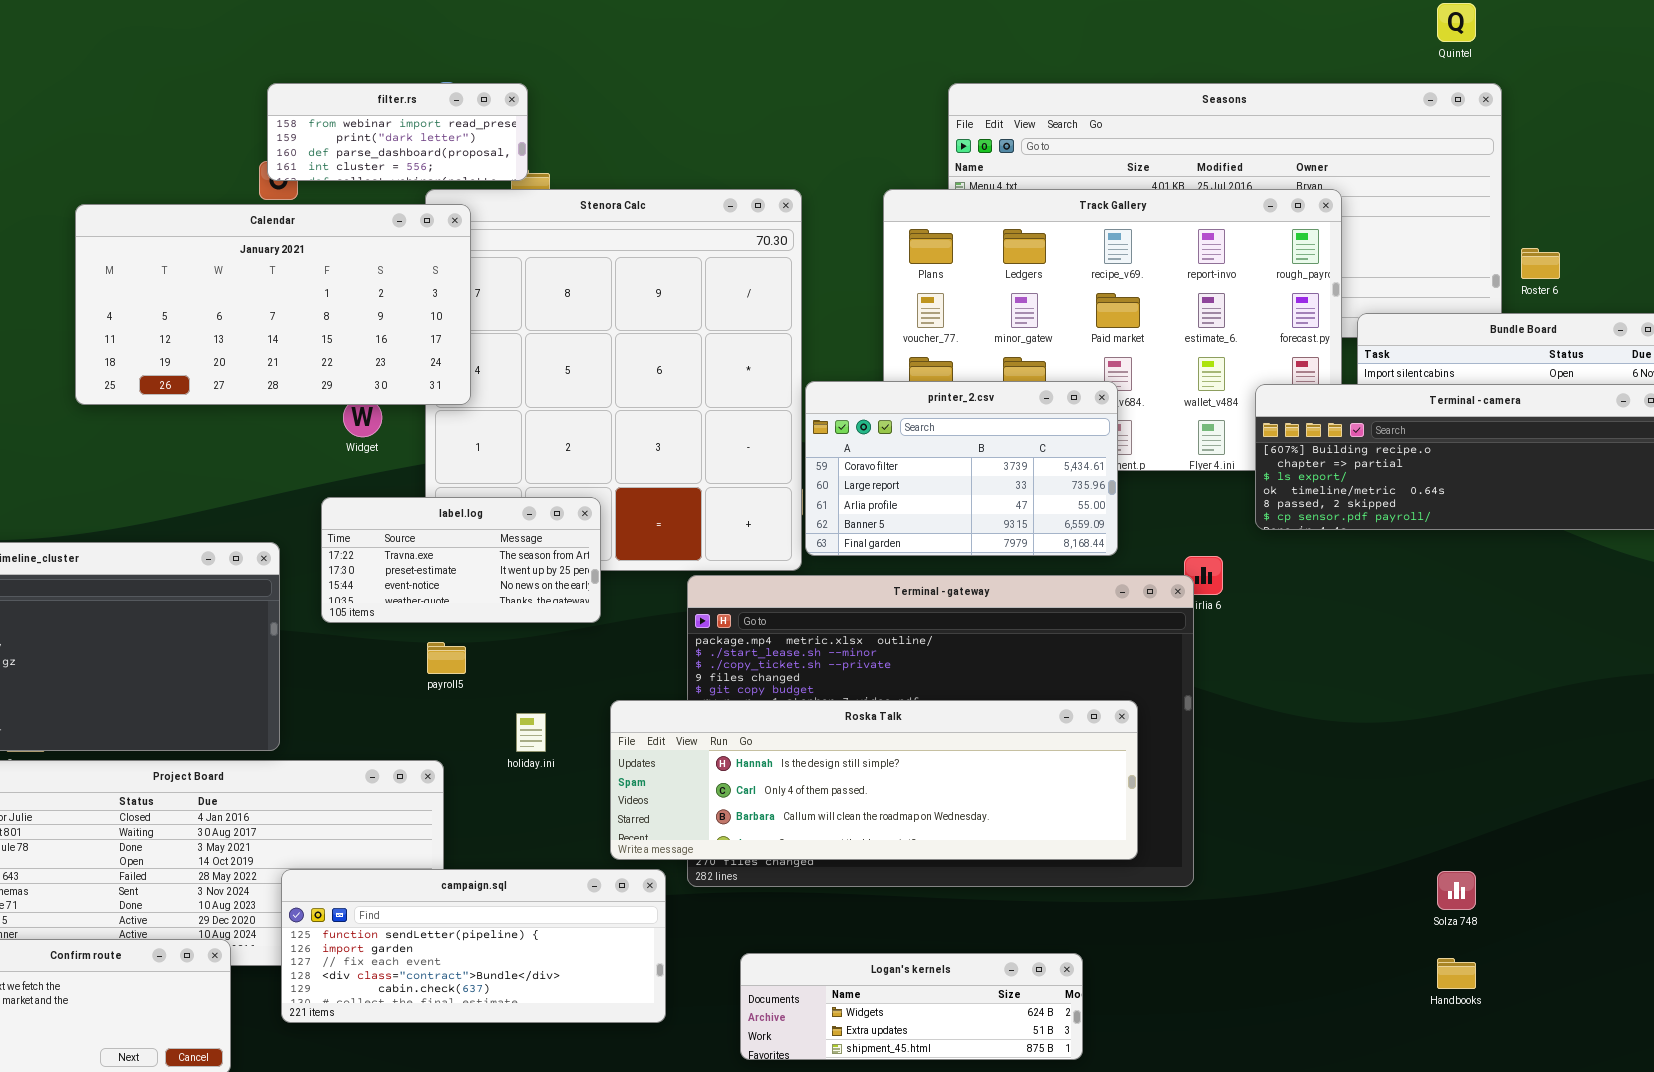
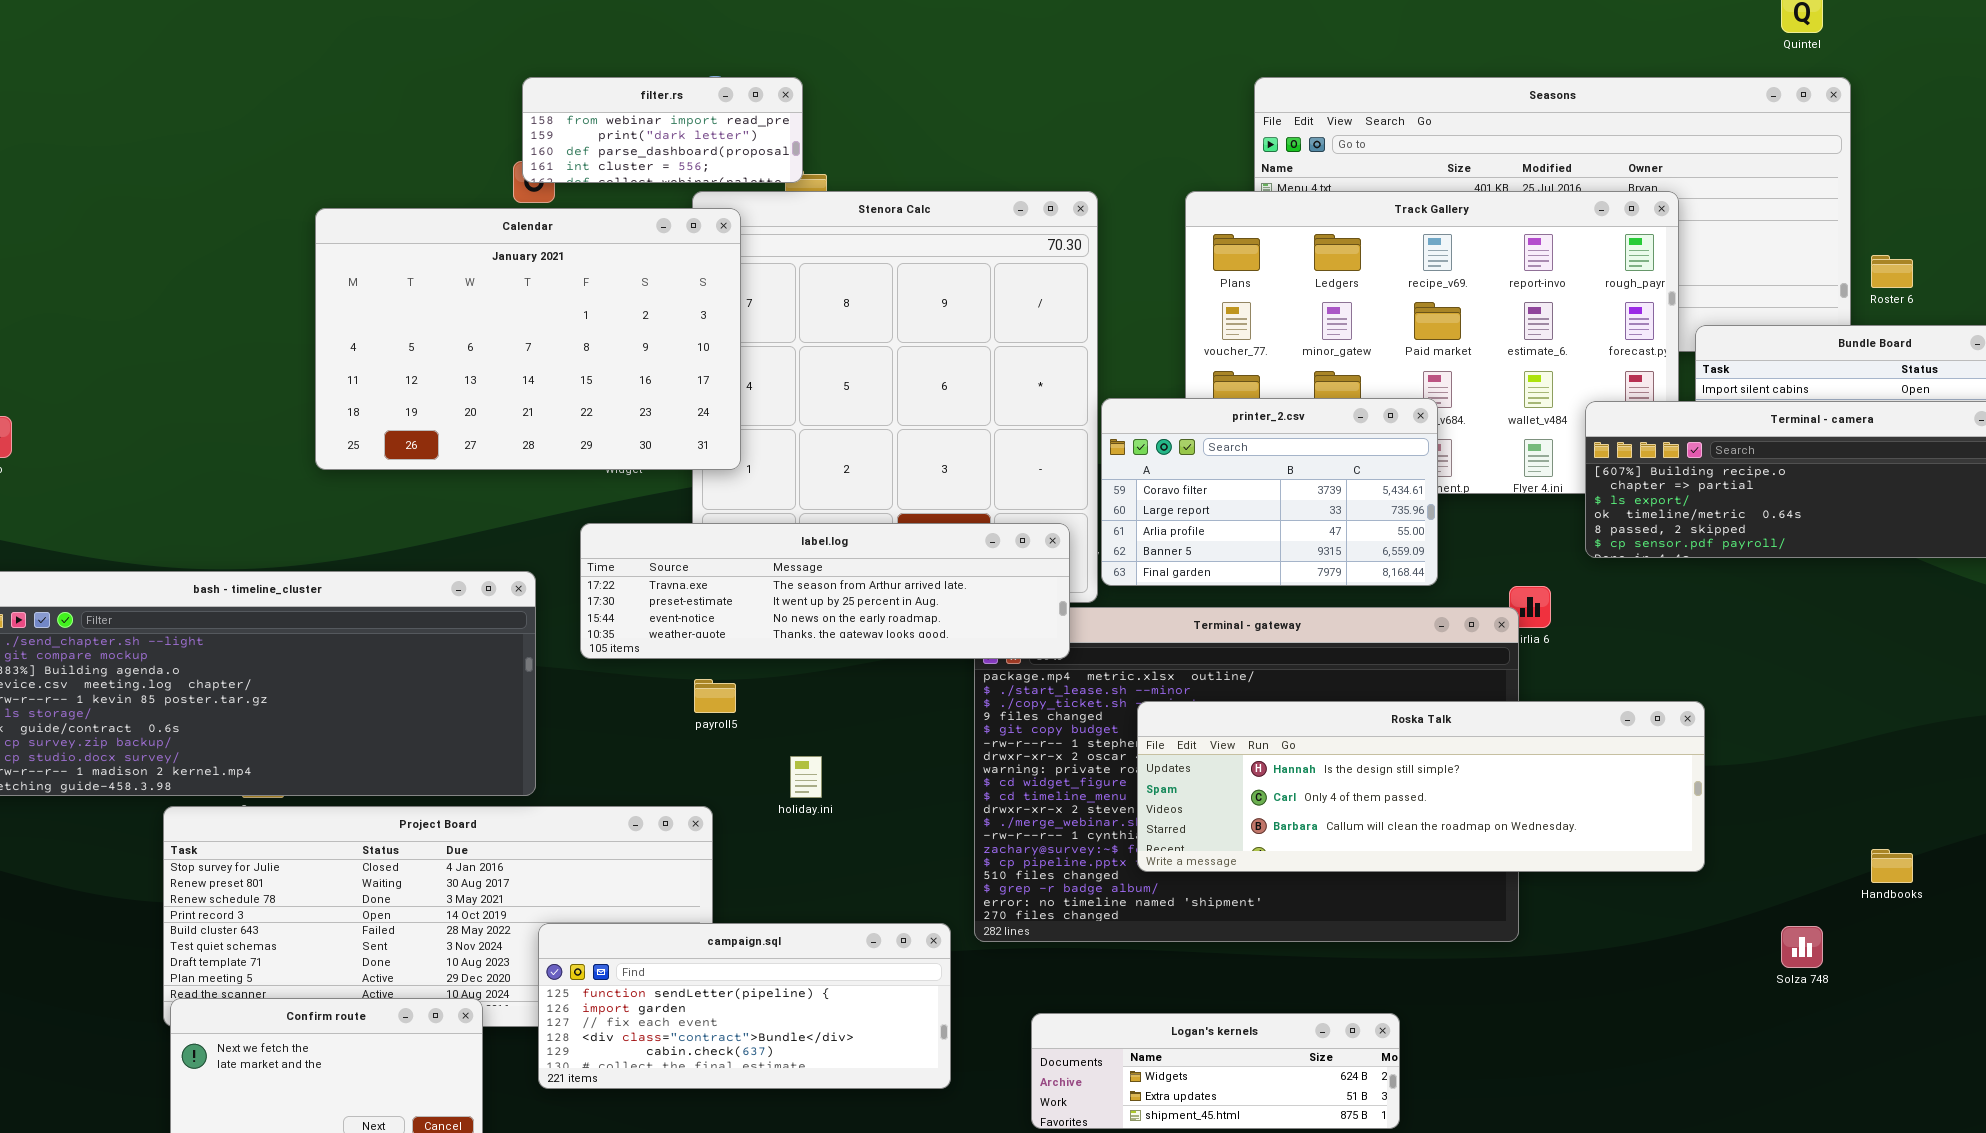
Calendar: [75,204,471,405] -> [315,208,741,470], resized
label.log: [321,497,601,623] -> [580,523,1070,659], resized
Roska Talk: [610,700,1138,860] -> [1137,701,1705,872], moved
Handbooks: [1437,958,1476,989] -> [1871,849,1913,883], moved

